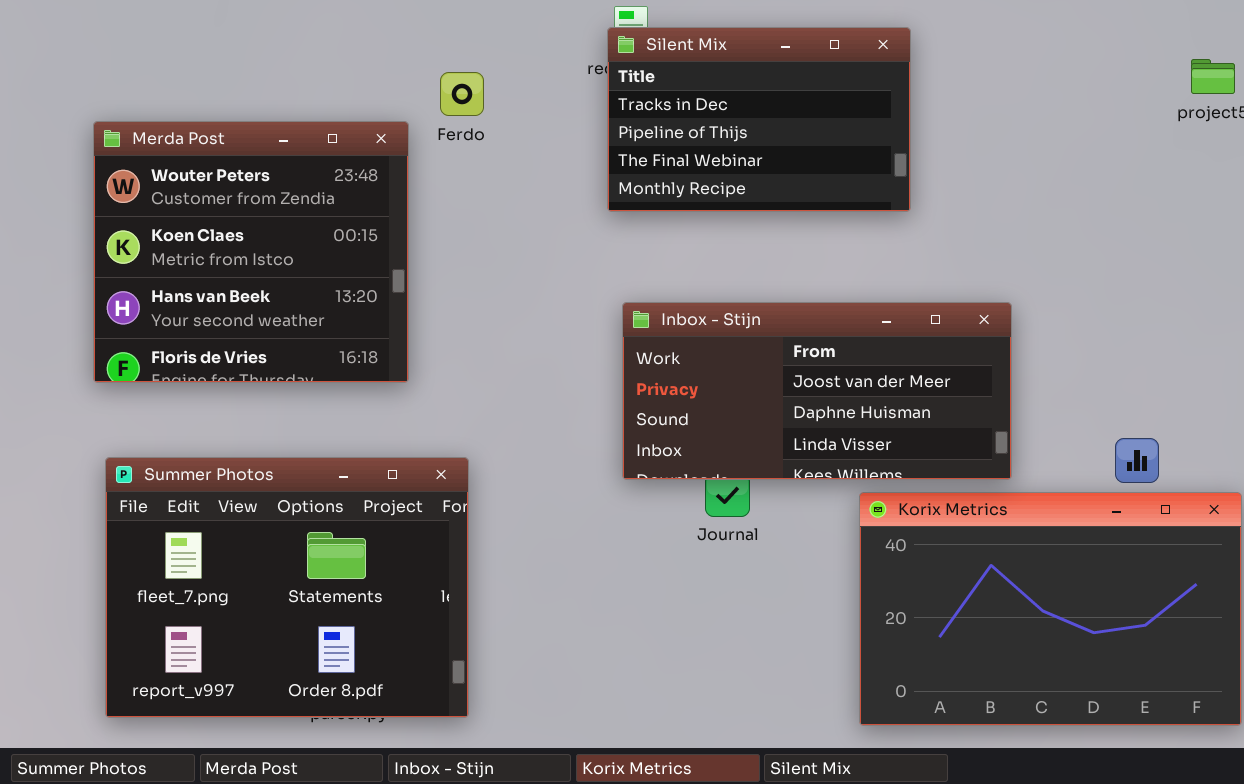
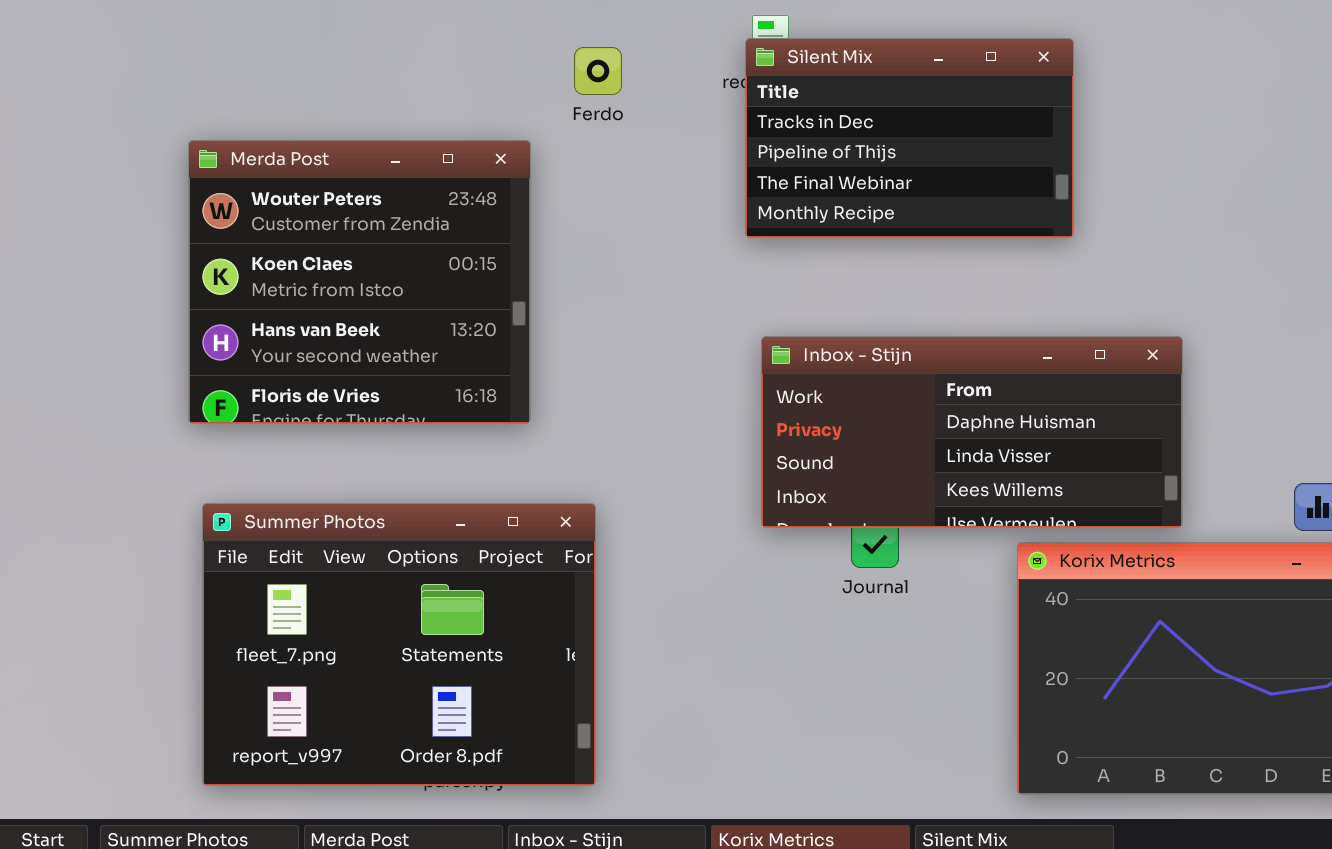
Ferdo: [440,72,484,116] -> [574,47,622,95], moved
Inbox - Stijn: [622,302,1012,480] -> [761,336,1183,528], scrolled down 1 row

